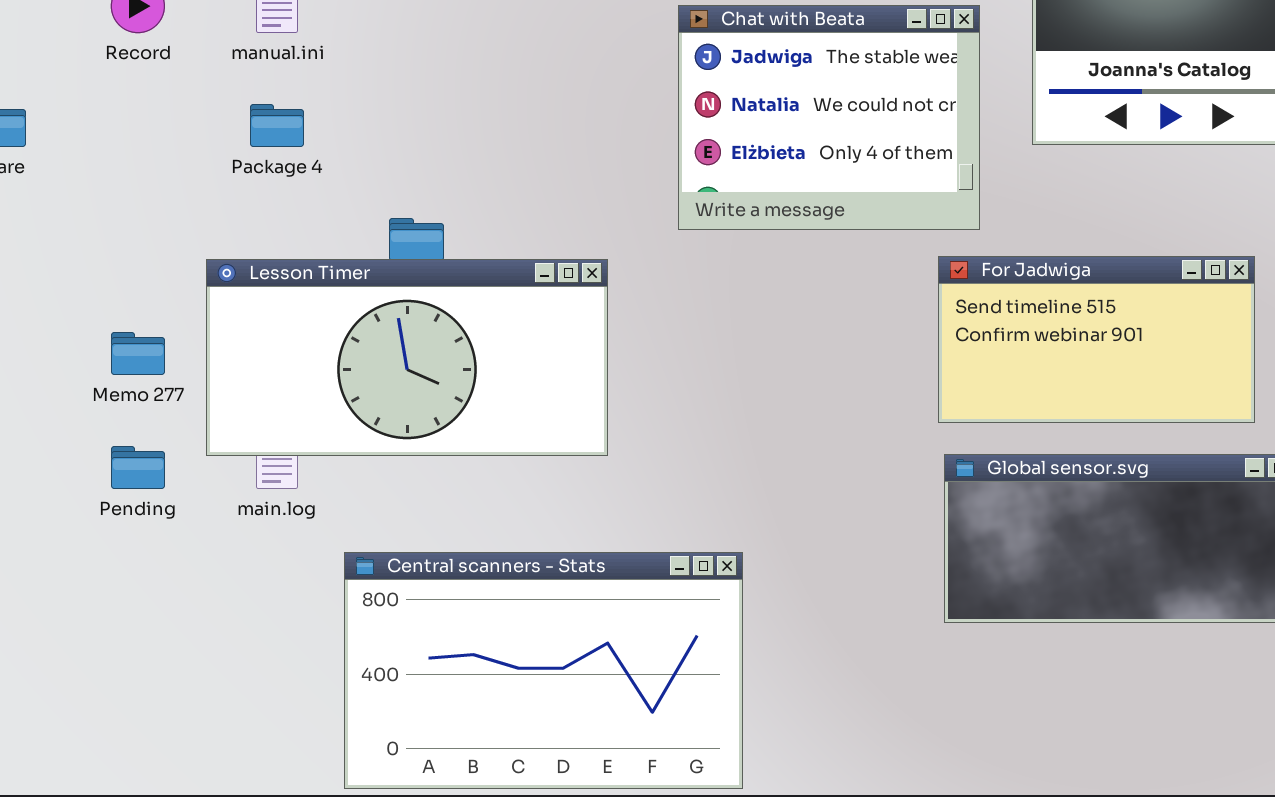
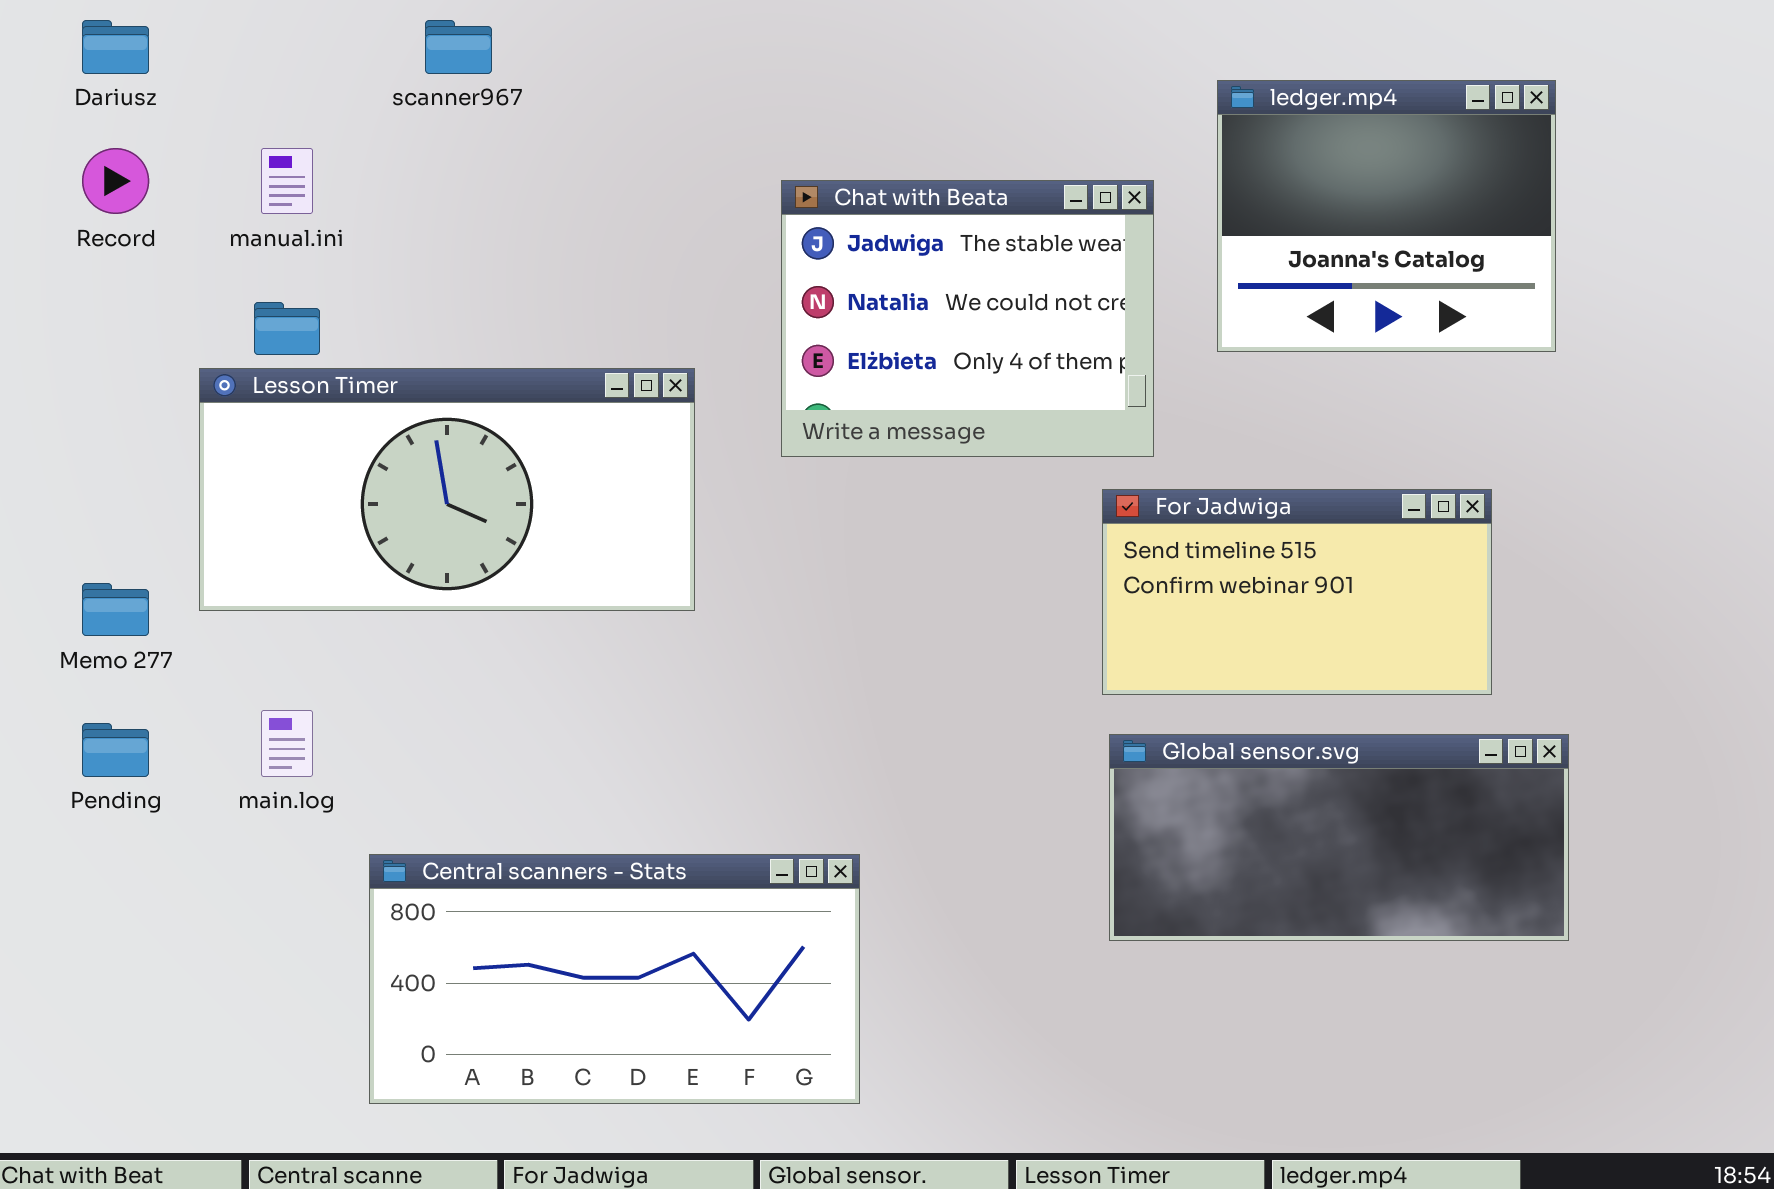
Lesson Timer: [206,259,608,456] -> [199,368,695,611], moved
Central scanners - Stats: [344,552,743,789] -> [369,854,860,1104], resized

